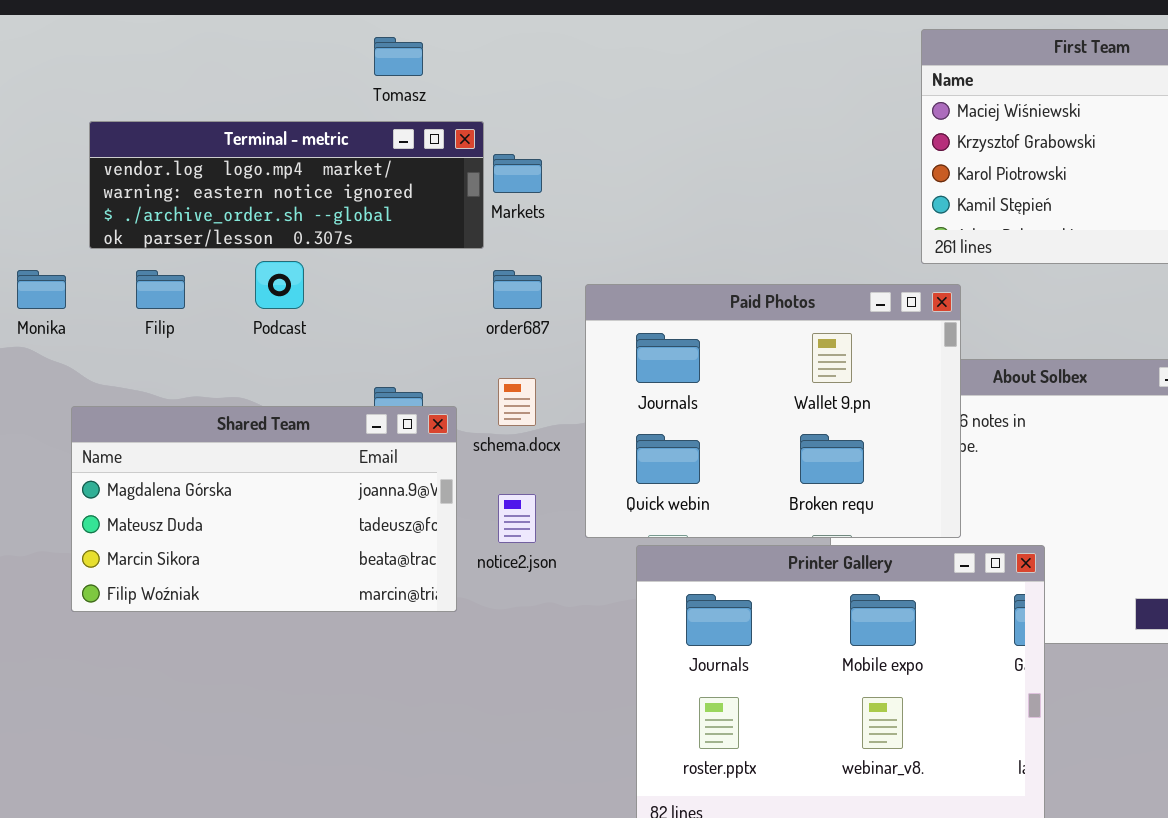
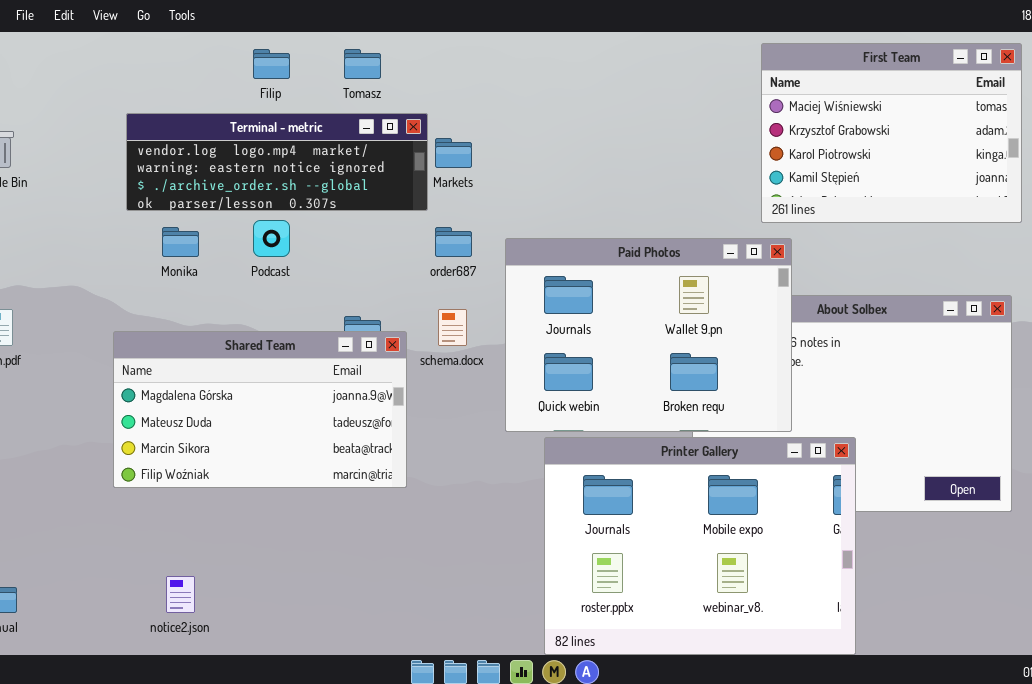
Monika: [17,270,66,309] -> [162,227,199,257], moved
Filip: [136,270,185,309] -> [253,49,290,79], moved
notice2.json: [498,494,536,543] -> [166,576,195,613], moved

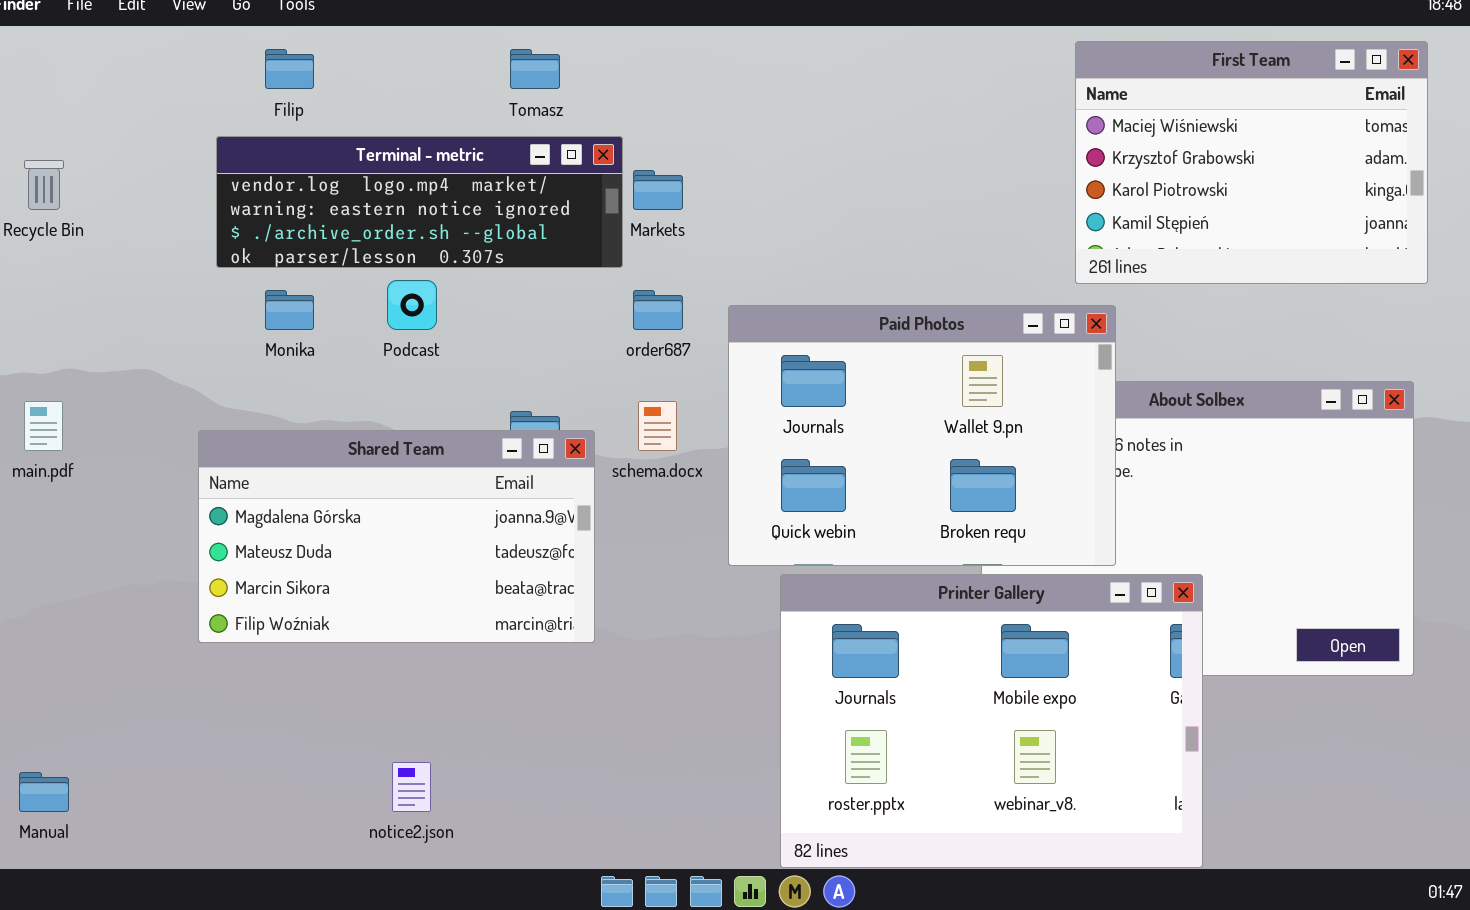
Filip: [253,49,290,79] -> [265,49,314,89], moved
notice2.json: [166,576,195,613] -> [392,762,431,812], moved

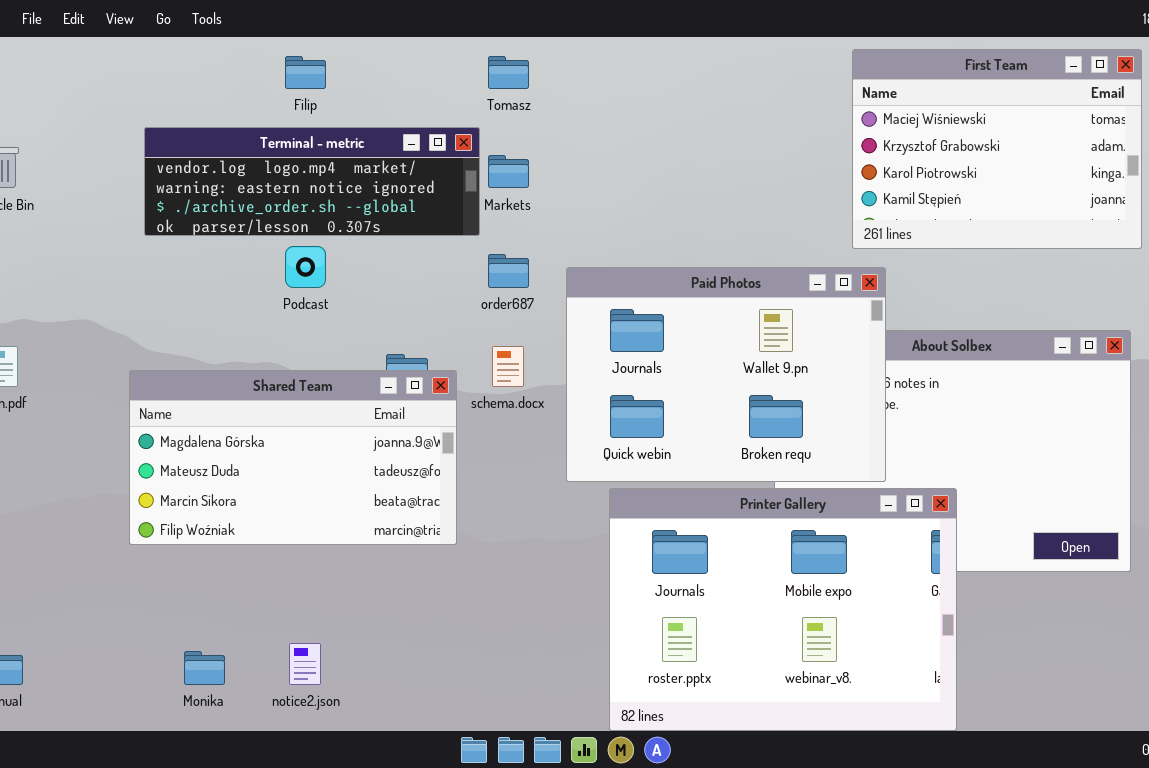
Filip: [265,49,314,89] -> [285,56,326,89], moved
Tomasz: [510,49,560,89] -> [488,56,529,89], moved
Monika: [265,290,314,330] -> [184,651,225,685], moved

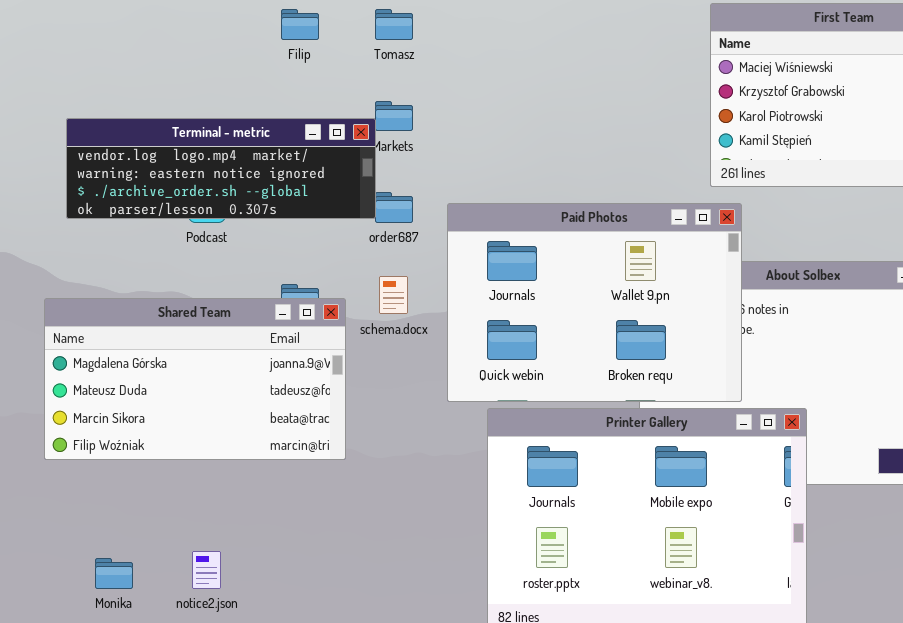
Filip: [285,56,326,89] -> [281,9,319,40], moved
Terminal - metric: [144,127,480,236] -> [66,118,376,219], moved

